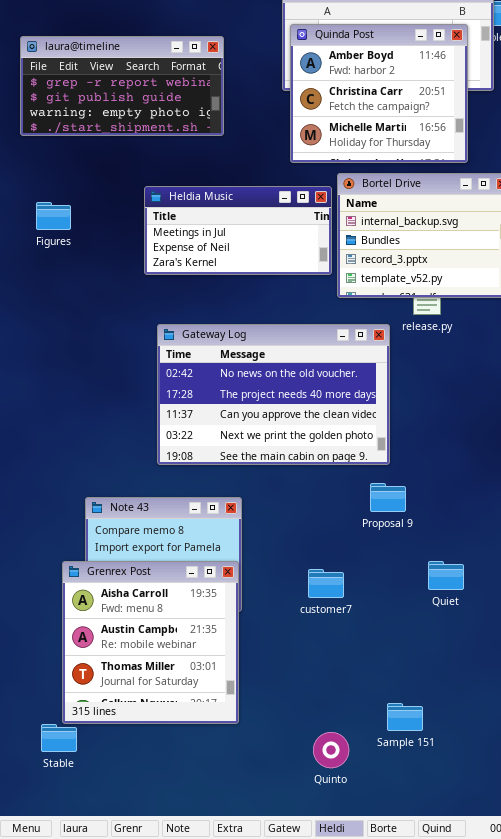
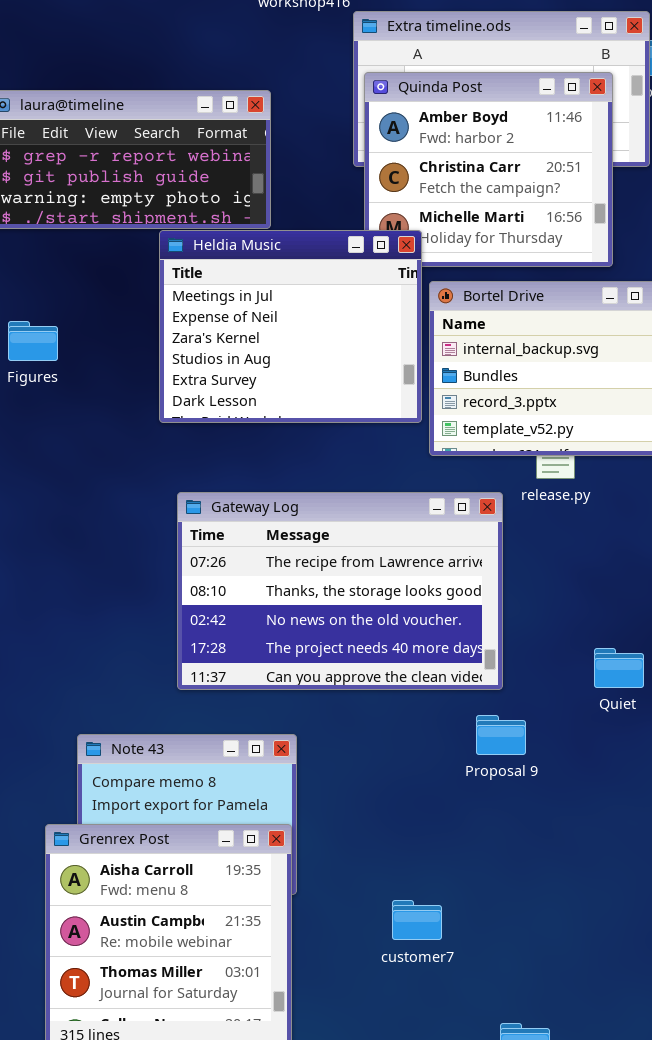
Heldia Music: [144,186,332,275] -> [159,230,422,423], resized
Gateway Log: [157,324,390,465] -> [177,492,503,690], scrolled up 2 rows
Quiet: [428,561,464,590] -> [594,648,644,688], moved
customer7: [308,569,344,598] -> [392,900,442,940], moved

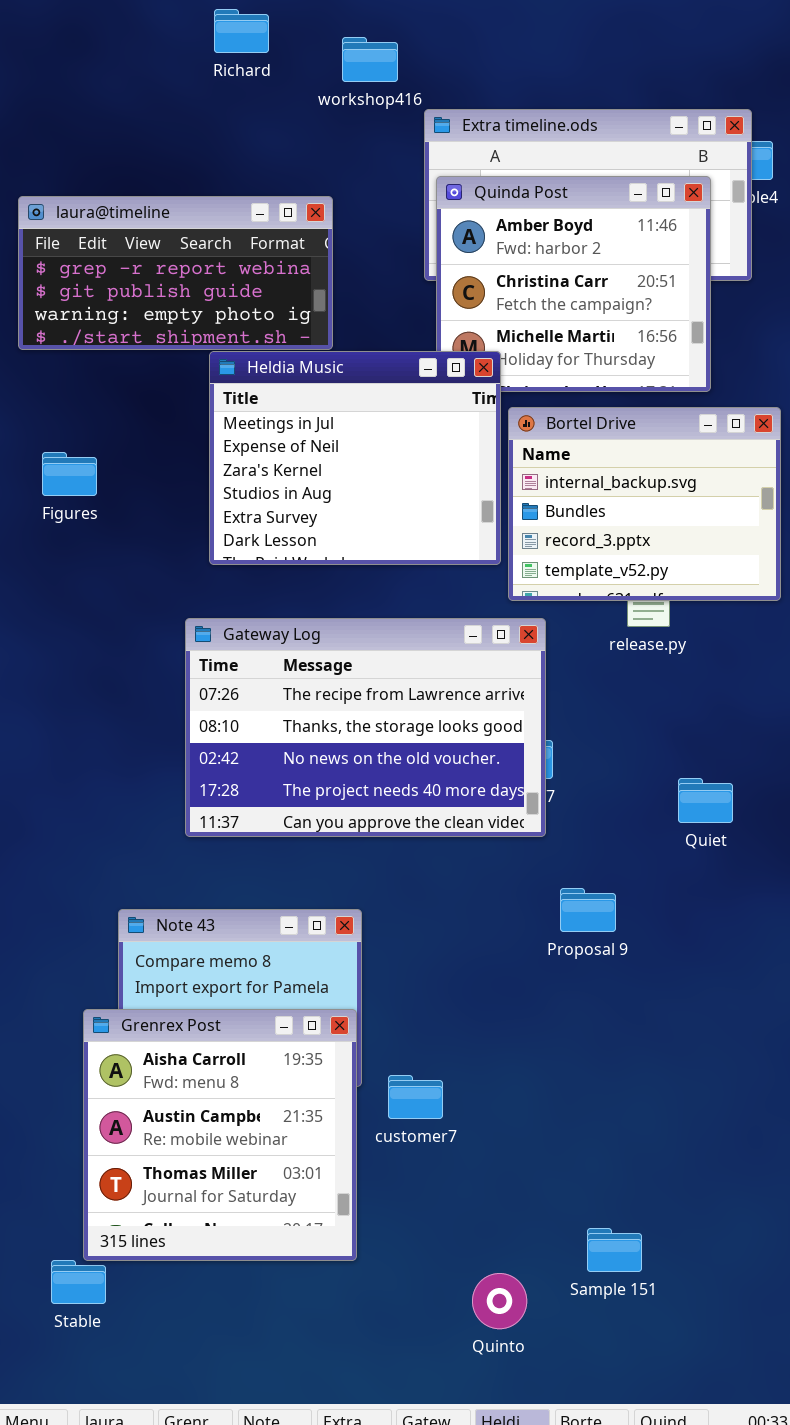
Gateway Log: [177,492,503,690] -> [185,618,546,837], moved
Quiet: [594,648,644,688] -> [678,778,733,823], moved
customer7: [392,900,442,940] -> [388,1075,443,1119], moved

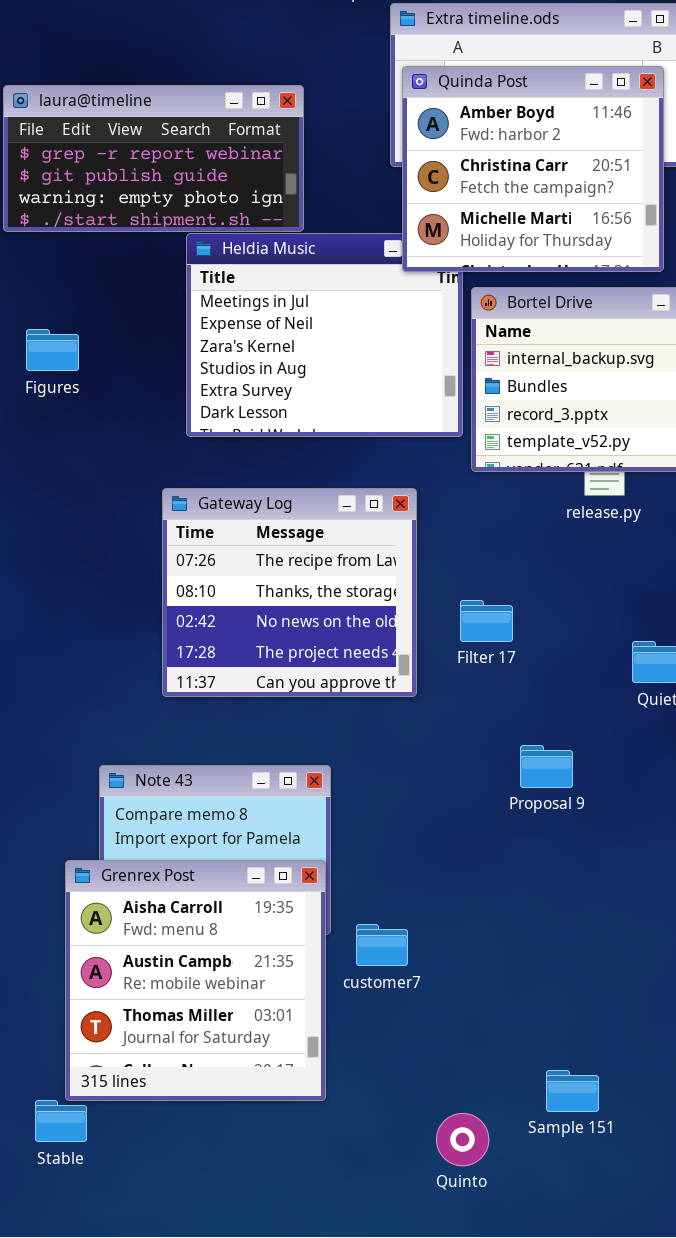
Quinda Post: [436,176,711,392] -> [402,66,664,272], raised
Gateway Log: [185,618,546,837] -> [162,488,417,697], resized

